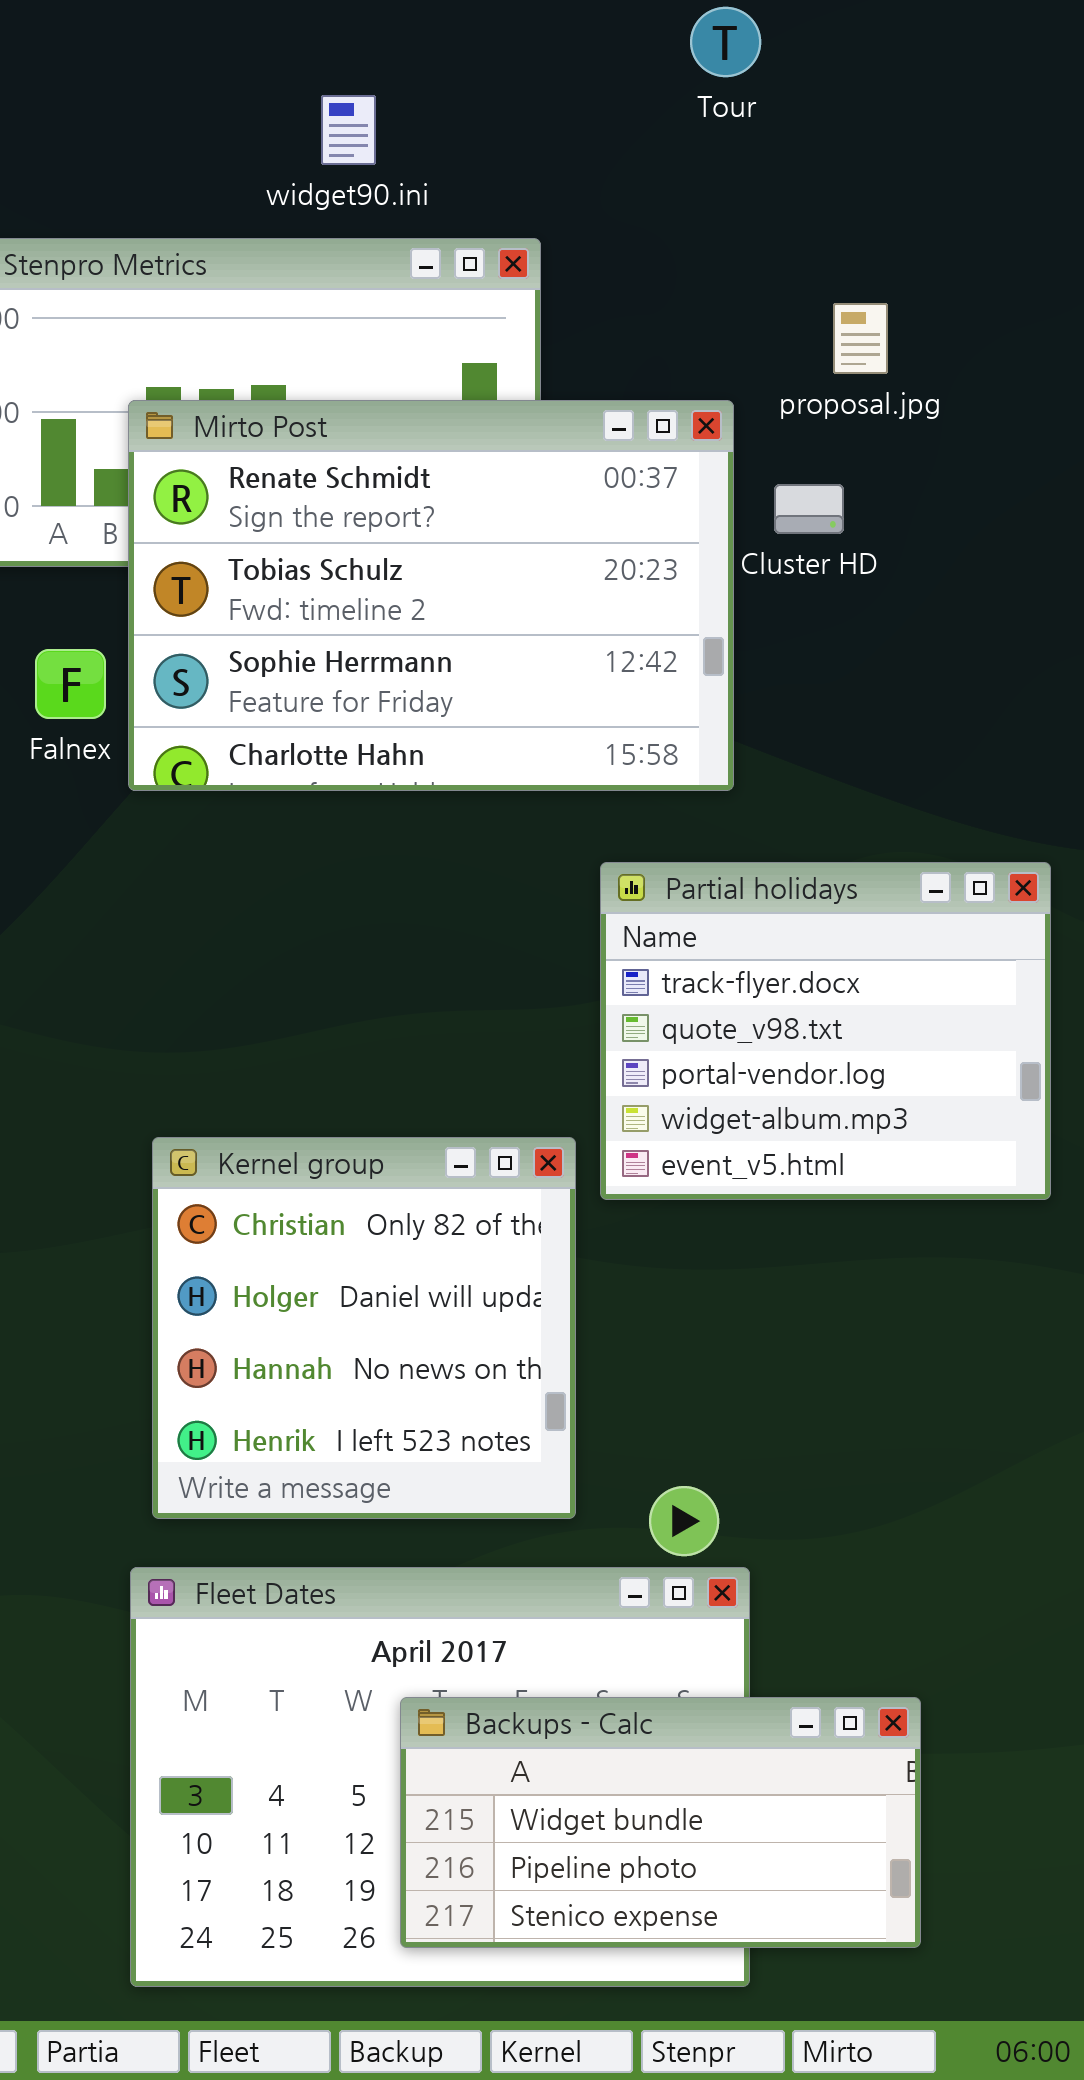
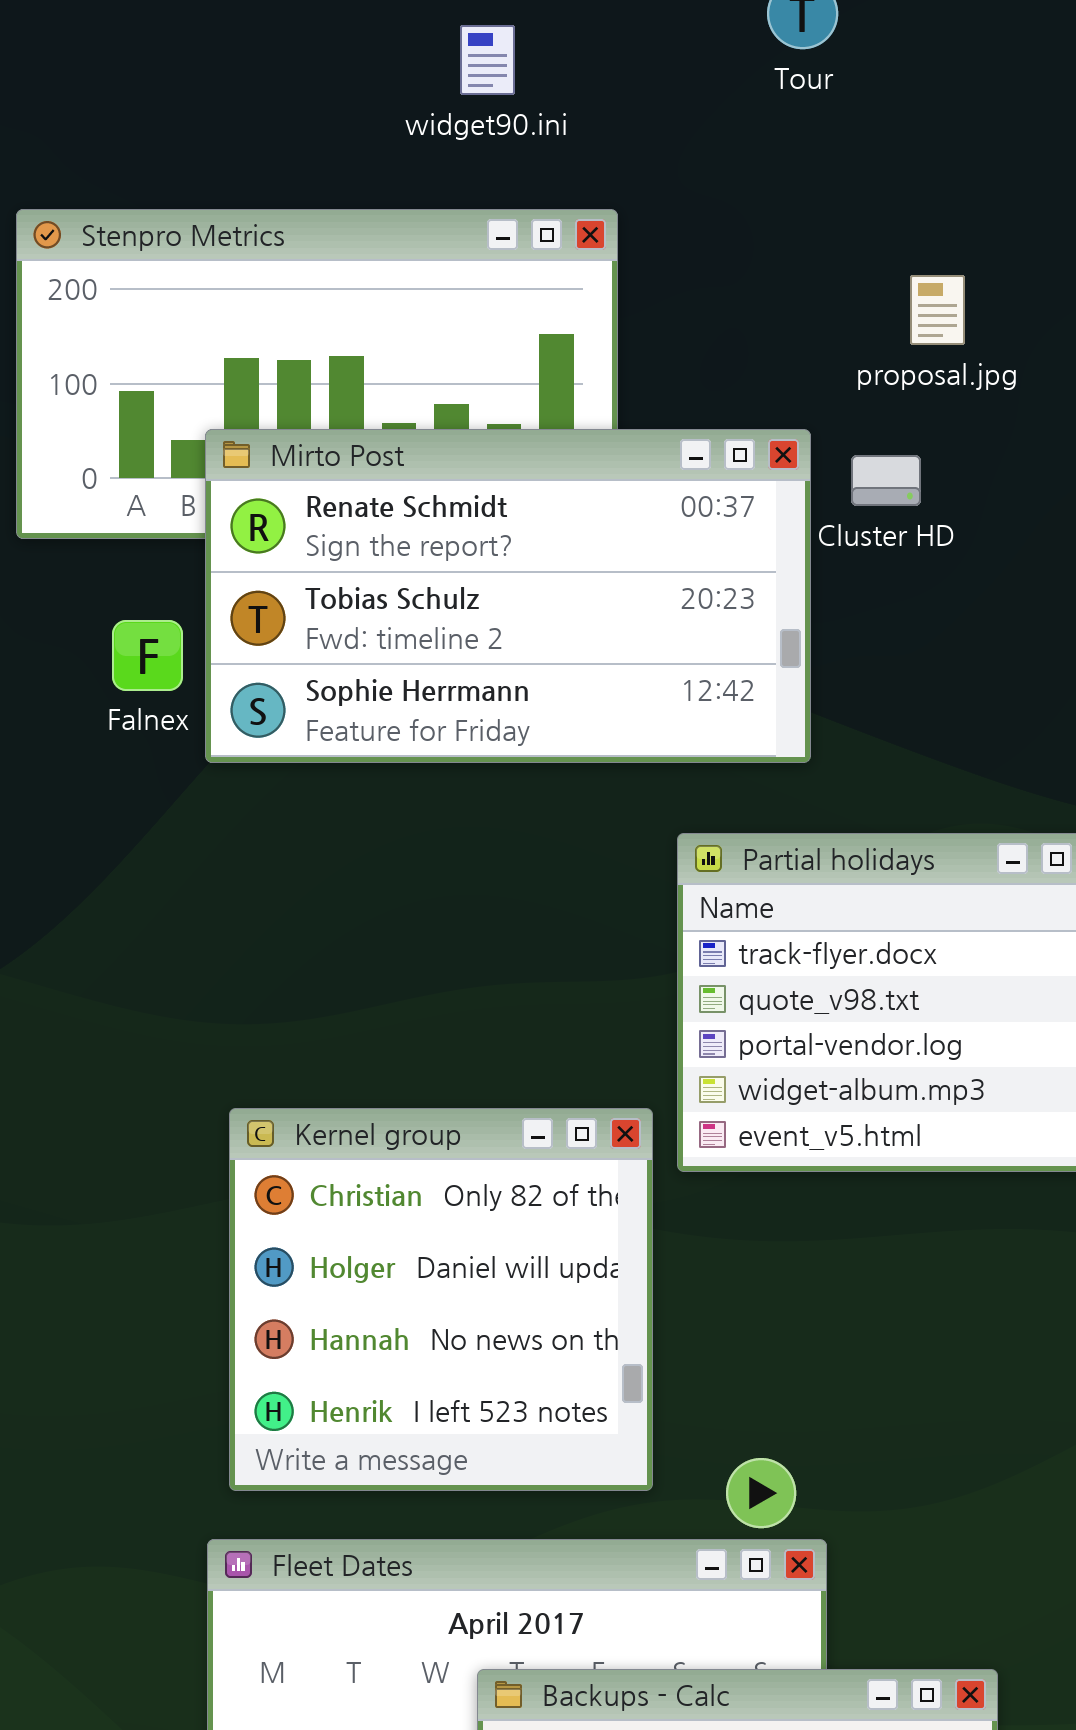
widget90.ini: [321,95,376,165] -> [460,25,515,95], moved
Mirto Post: [128,400,734,791] -> [205,429,811,763], resized

